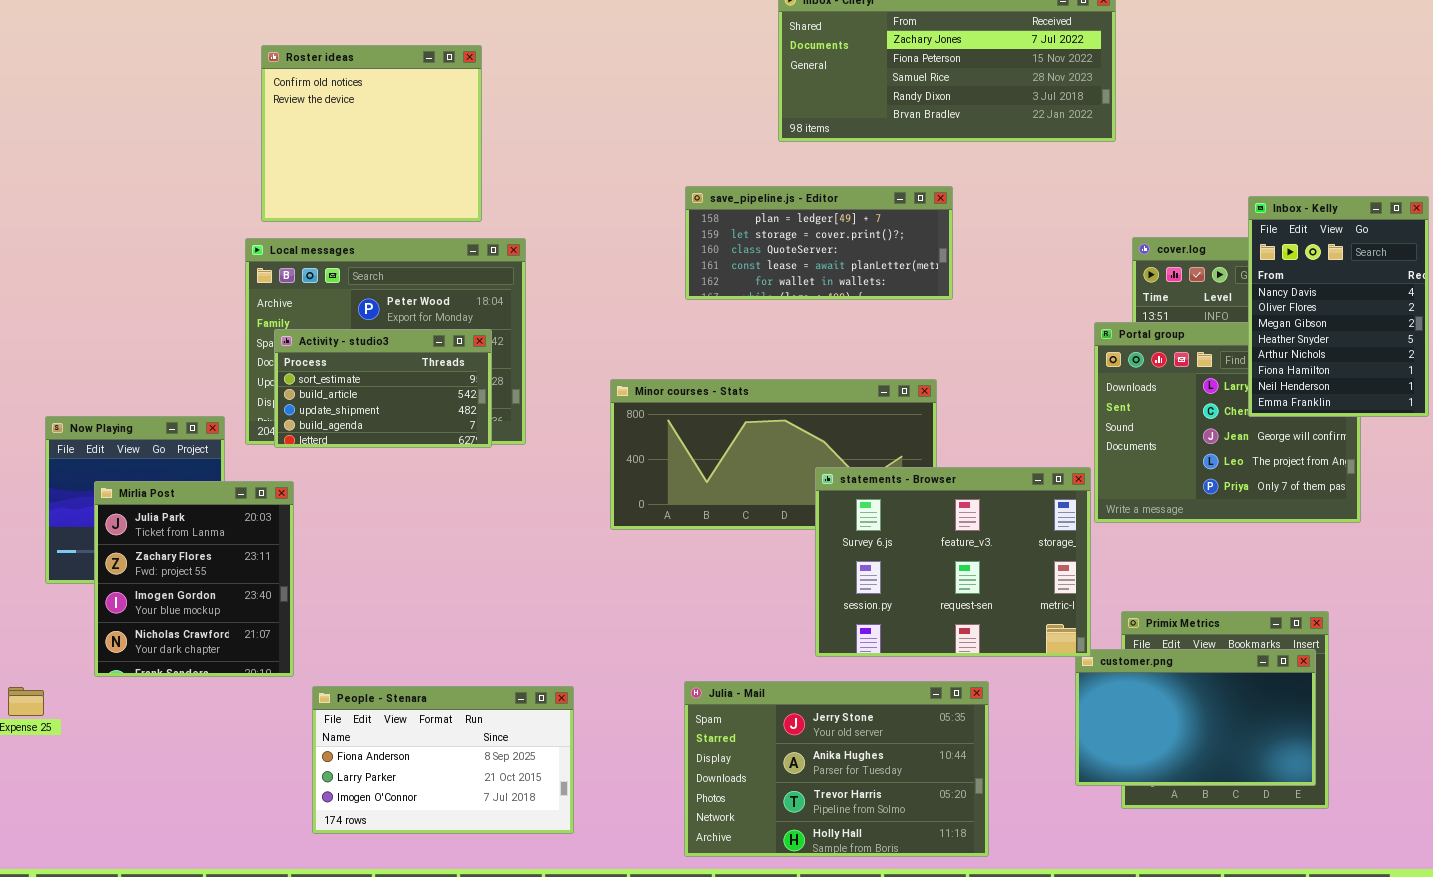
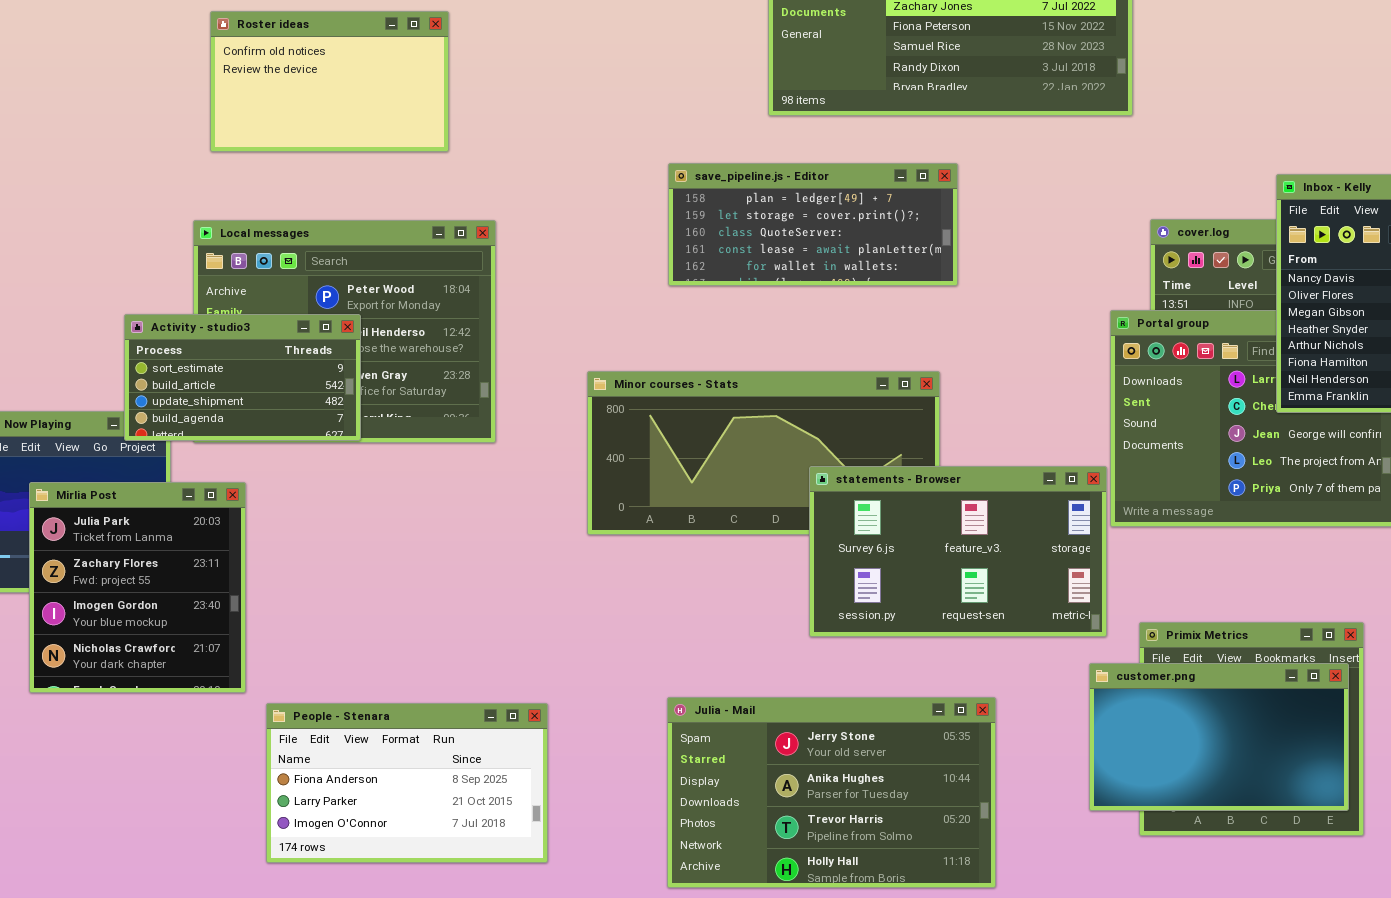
Roster ideas: [261,45,482,222] -> [210,11,449,152], resized
Activity - studio3: [274,329,492,448] -> [124,314,361,441], moved
statements - Browser: [815,467,1091,657] -> [809,466,1107,637], resized

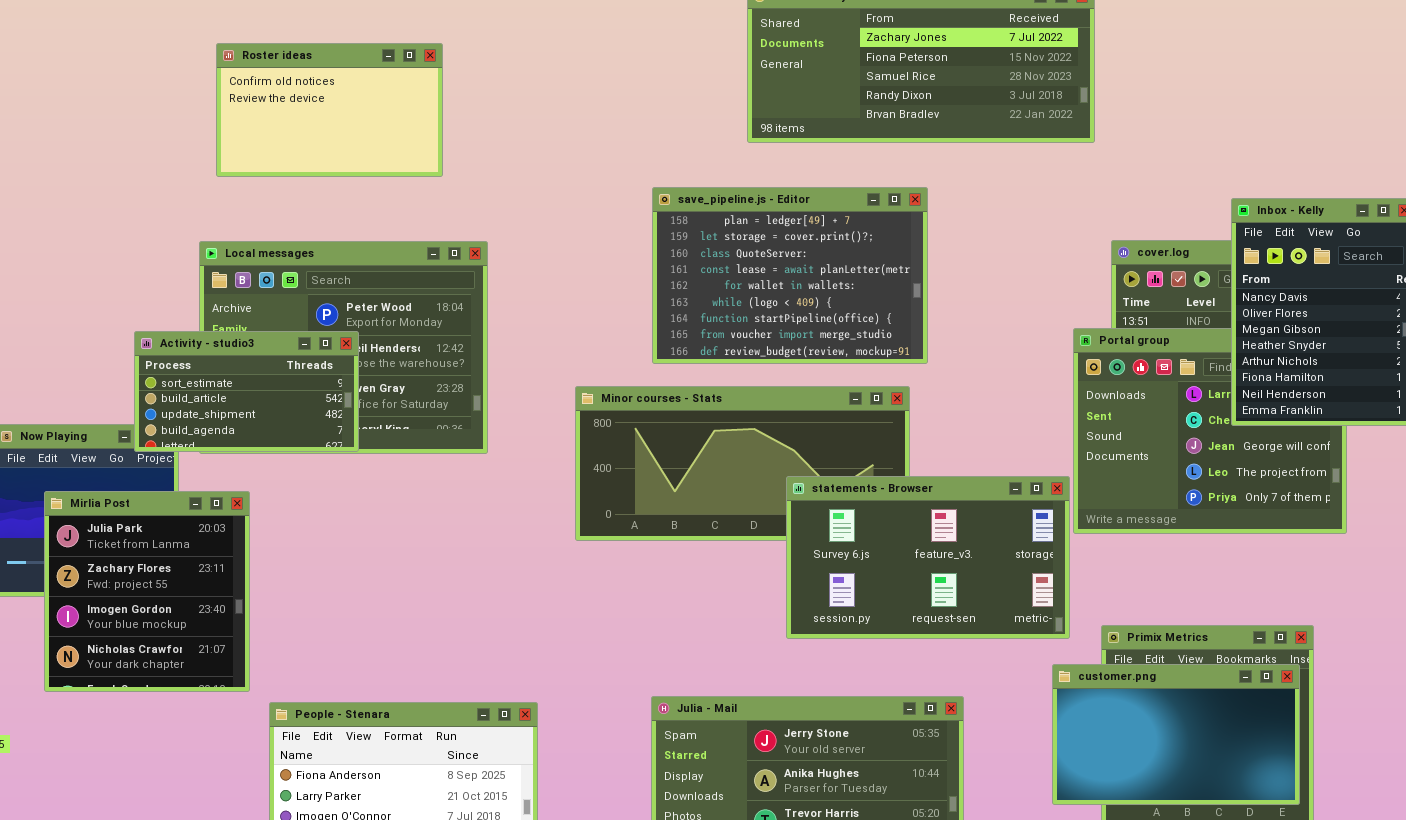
save_pipeline.js - Editor: [668,163,958,286] -> [652,187,928,364], resized

